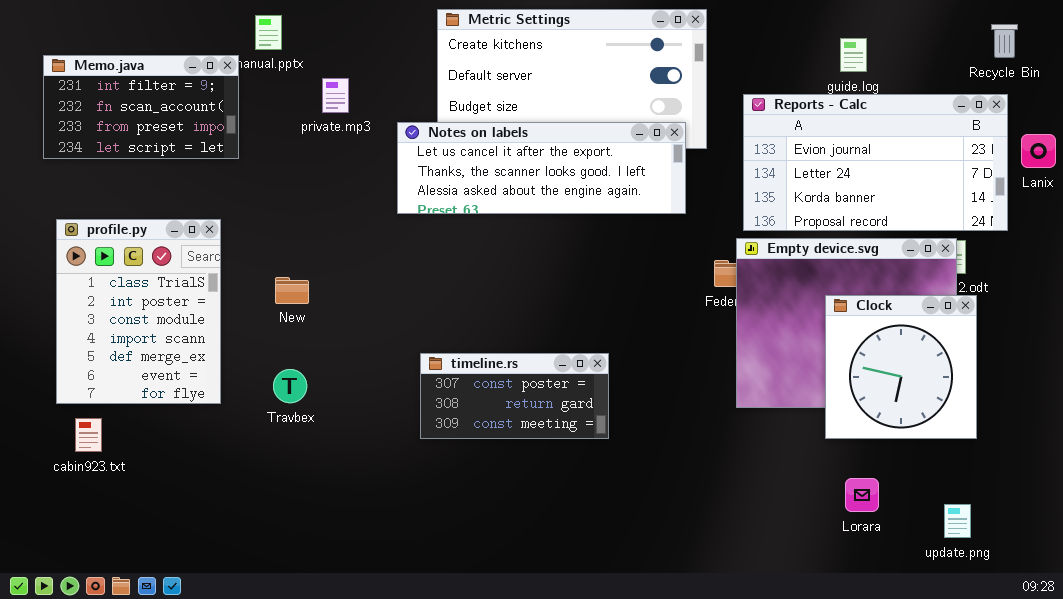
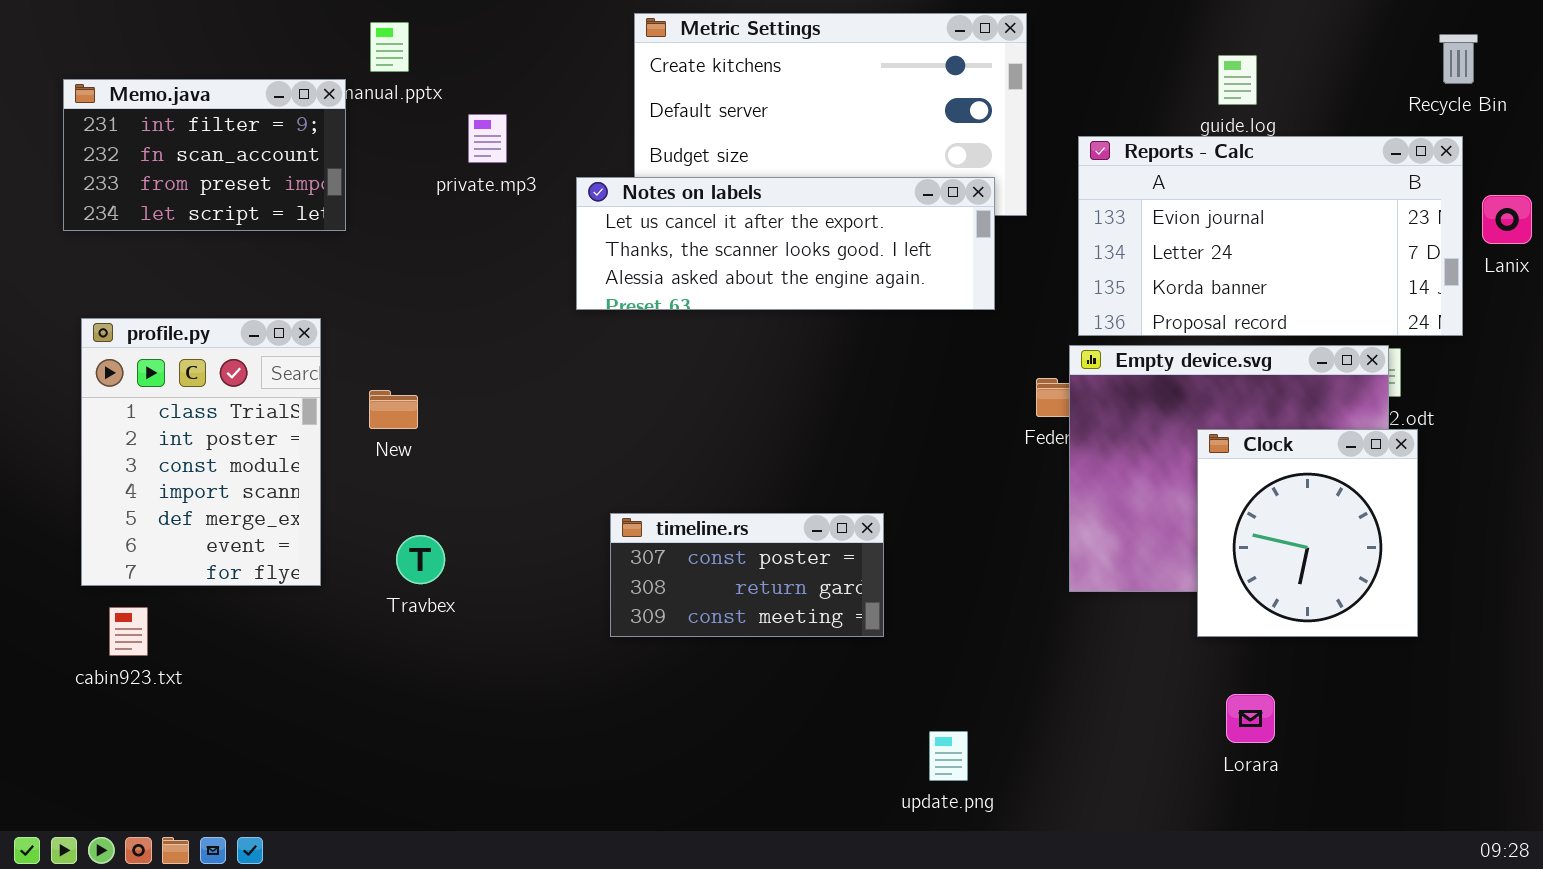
New: [275,277,309,304] -> [369,390,418,429], moved
update.png: [944,504,971,538] -> [929,731,968,781], moved

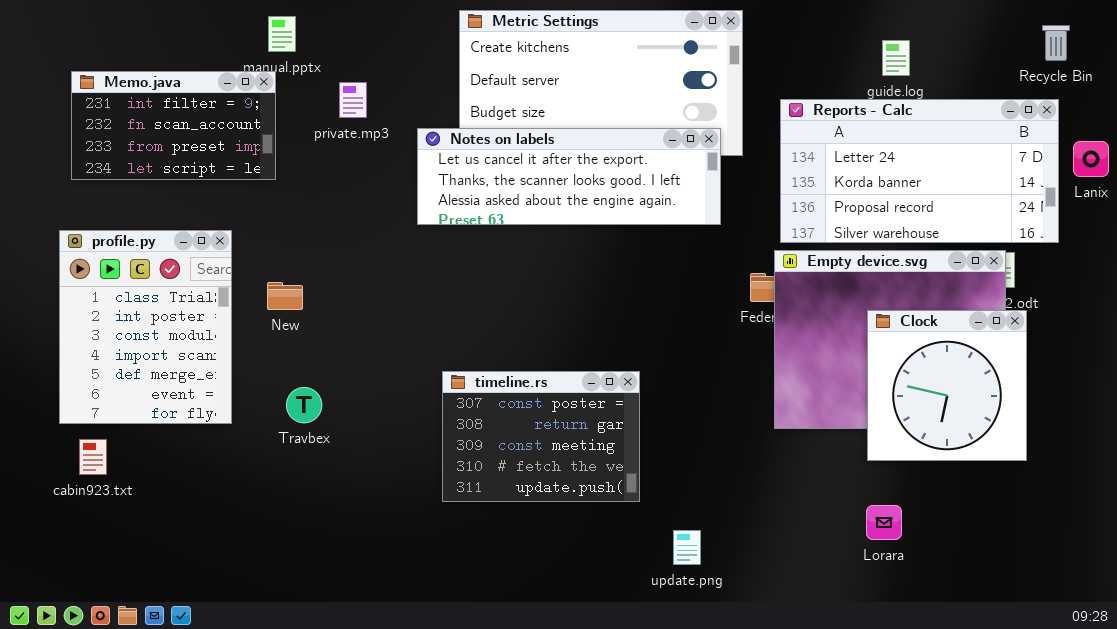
Memo.java: [63,79,346,231] -> [71,71,276,180], moved
Reports - Calc: [1078,136,1463,336] -> [780,99,1059,243], scrolled down 1 row
timeline.rs: [610,513,884,637] -> [442,371,640,502], resized
Lorara: [1226,694,1275,743] -> [866,505,902,540], moved

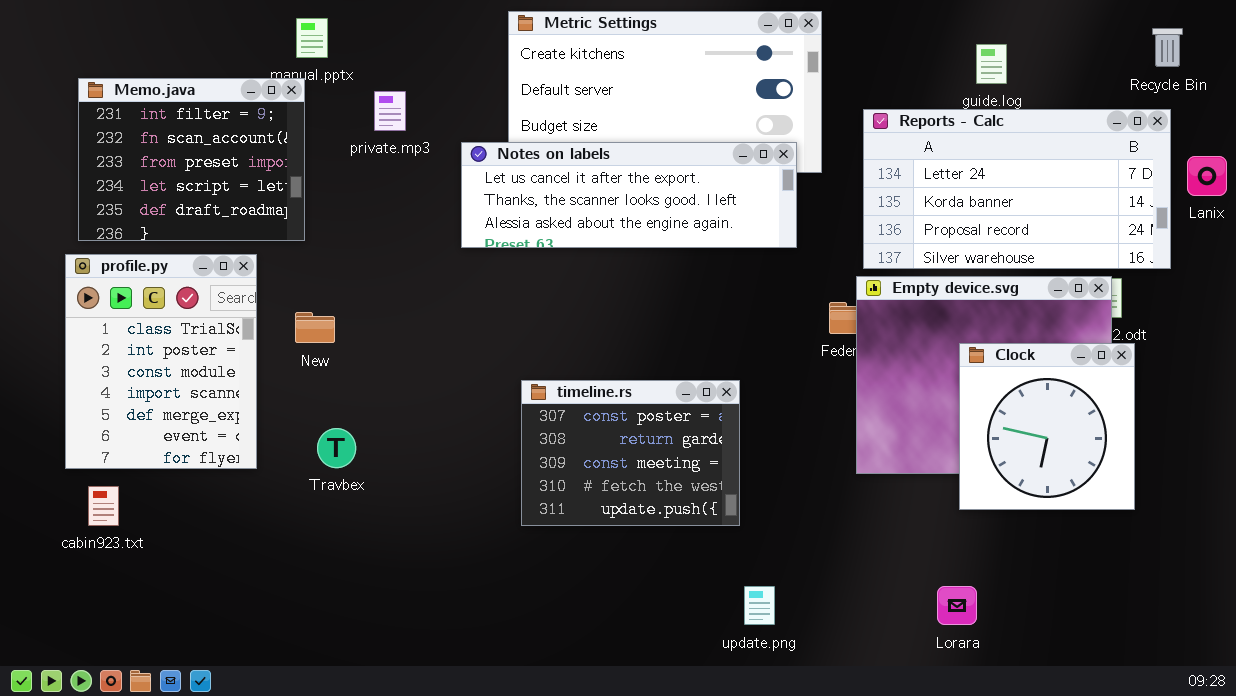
Memo.java: [71,71,276,180] -> [78,78,305,241], resized
timeline.rs: [442,371,640,502] -> [521,380,740,526], moved
Lorara: [866,505,902,540] -> [937,586,977,625], moved

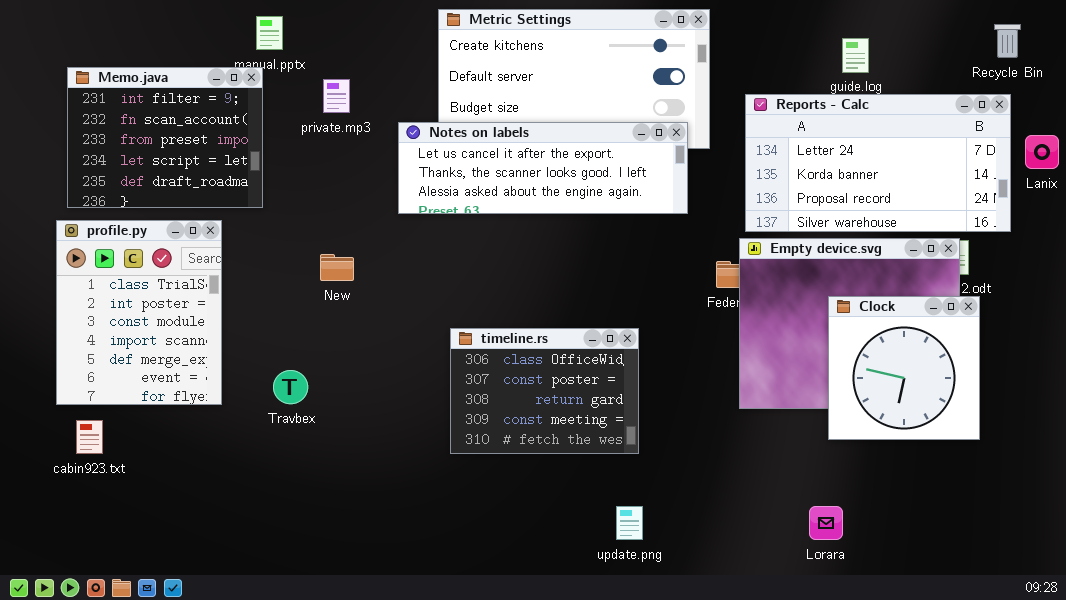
New: [295,312,335,343] -> [320,254,354,281], moved
timeline.rs: [521,380,740,526] -> [450,328,639,454], scrolled up 1 row
update.png: [744,586,775,625] -> [616,506,643,540], moved

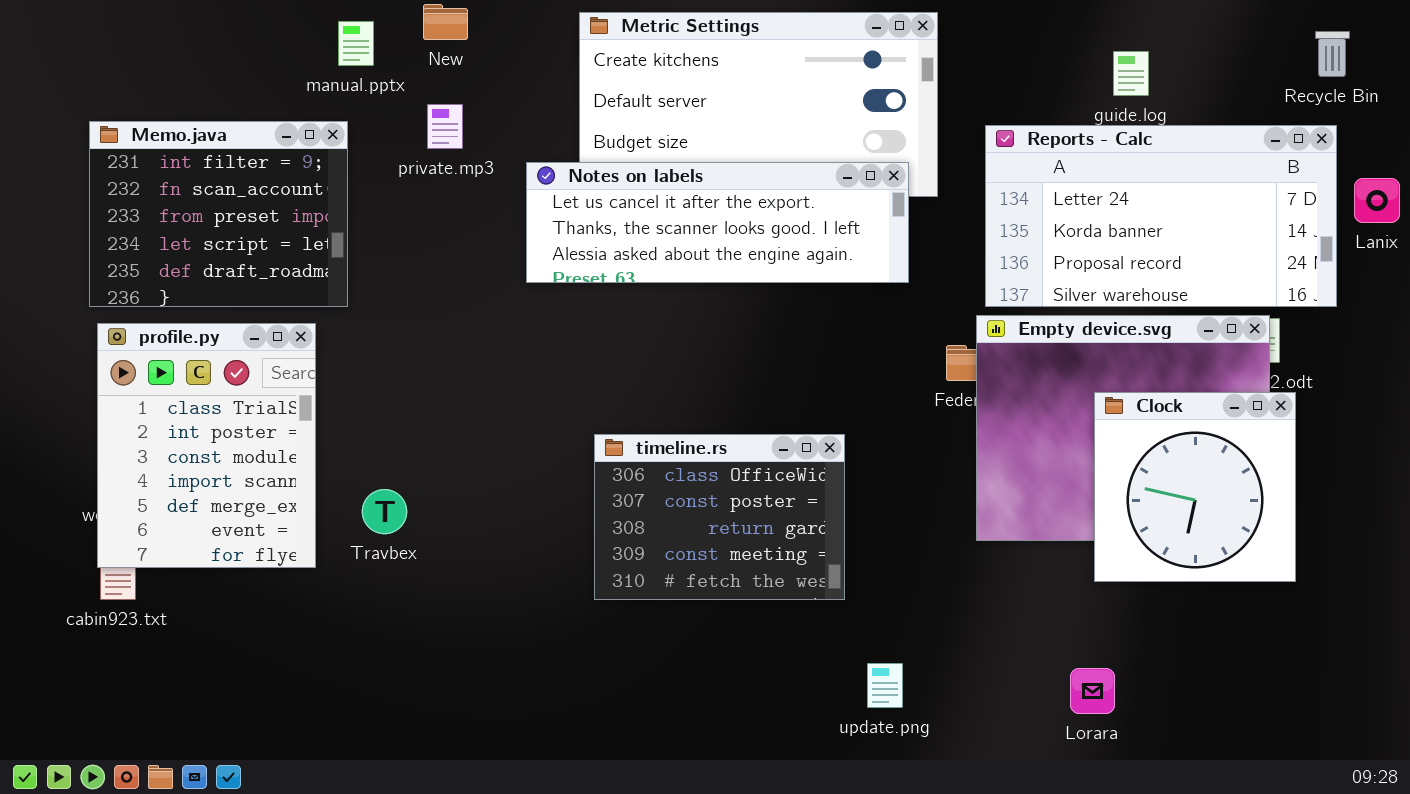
Memo.java: [67,67,263,208] -> [89,121,348,307], moved
profile.py: [56,220,222,405] -> [97,323,316,568], moved
New: [320,254,354,281] -> [423,4,468,40], moved
update.png: [616,506,643,540] -> [867,663,903,708], moved

